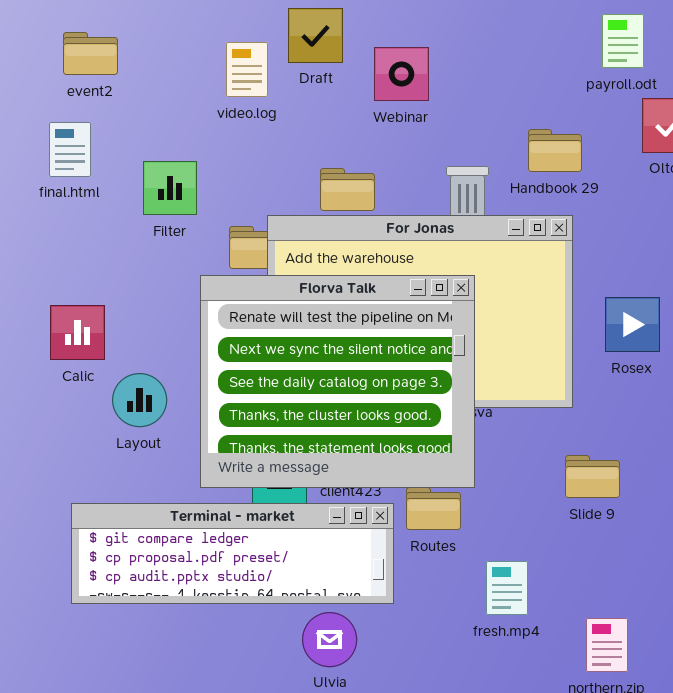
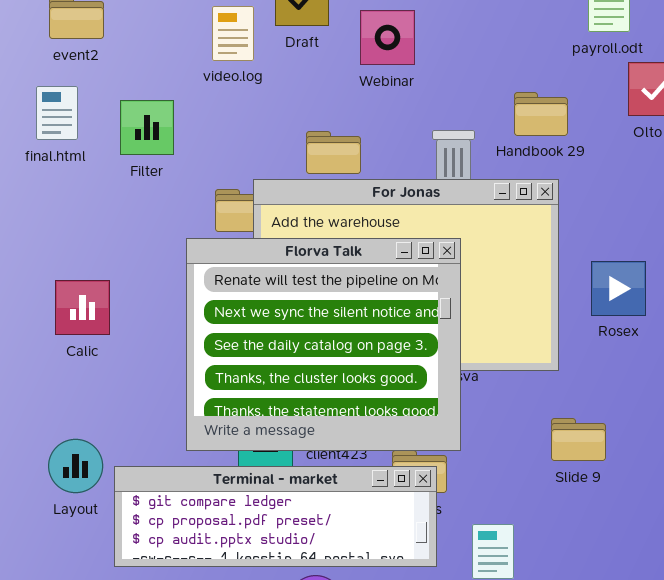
Filter: [143,161,197,215] -> [120,100,174,155], moved
Calic: [50,305,105,360] -> [55,280,110,335], moved
Layout: [112,373,167,427] -> [48,439,103,493], moved
Terminal - market: [71,503,394,604] -> [114,466,437,567], moved

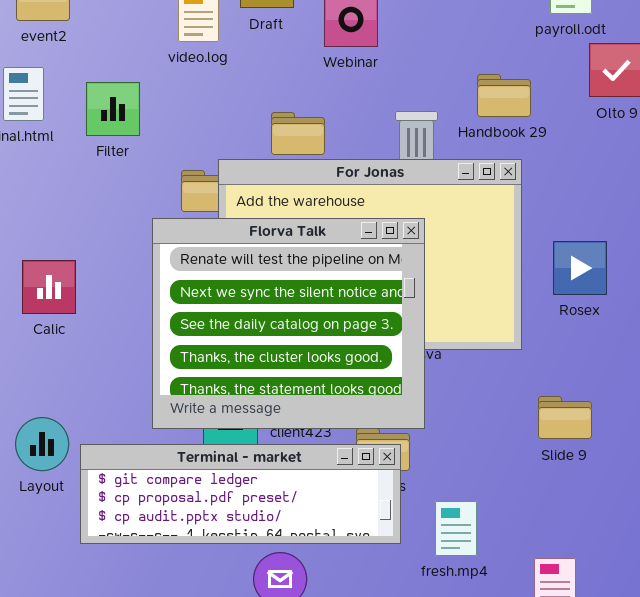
Slide 9: [551,418,606,461] -> [538,396,592,439], moved

